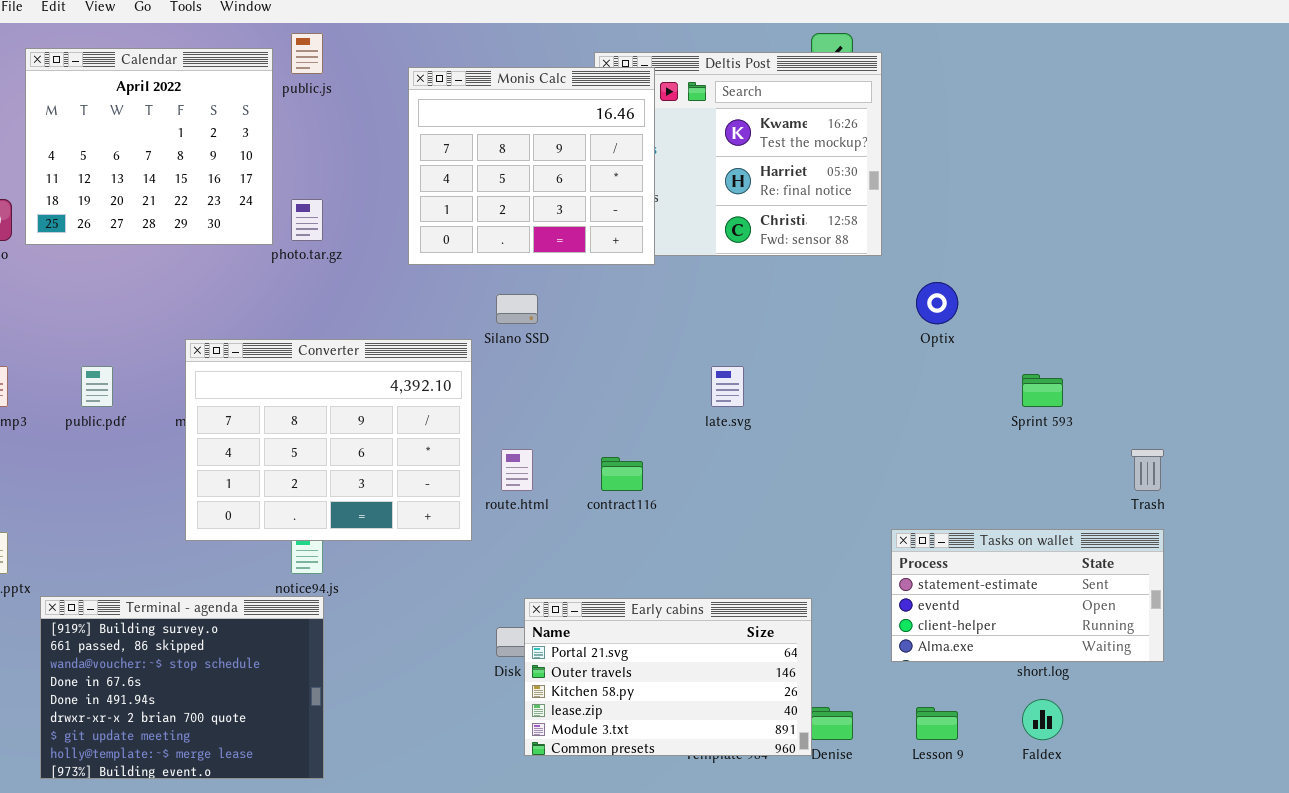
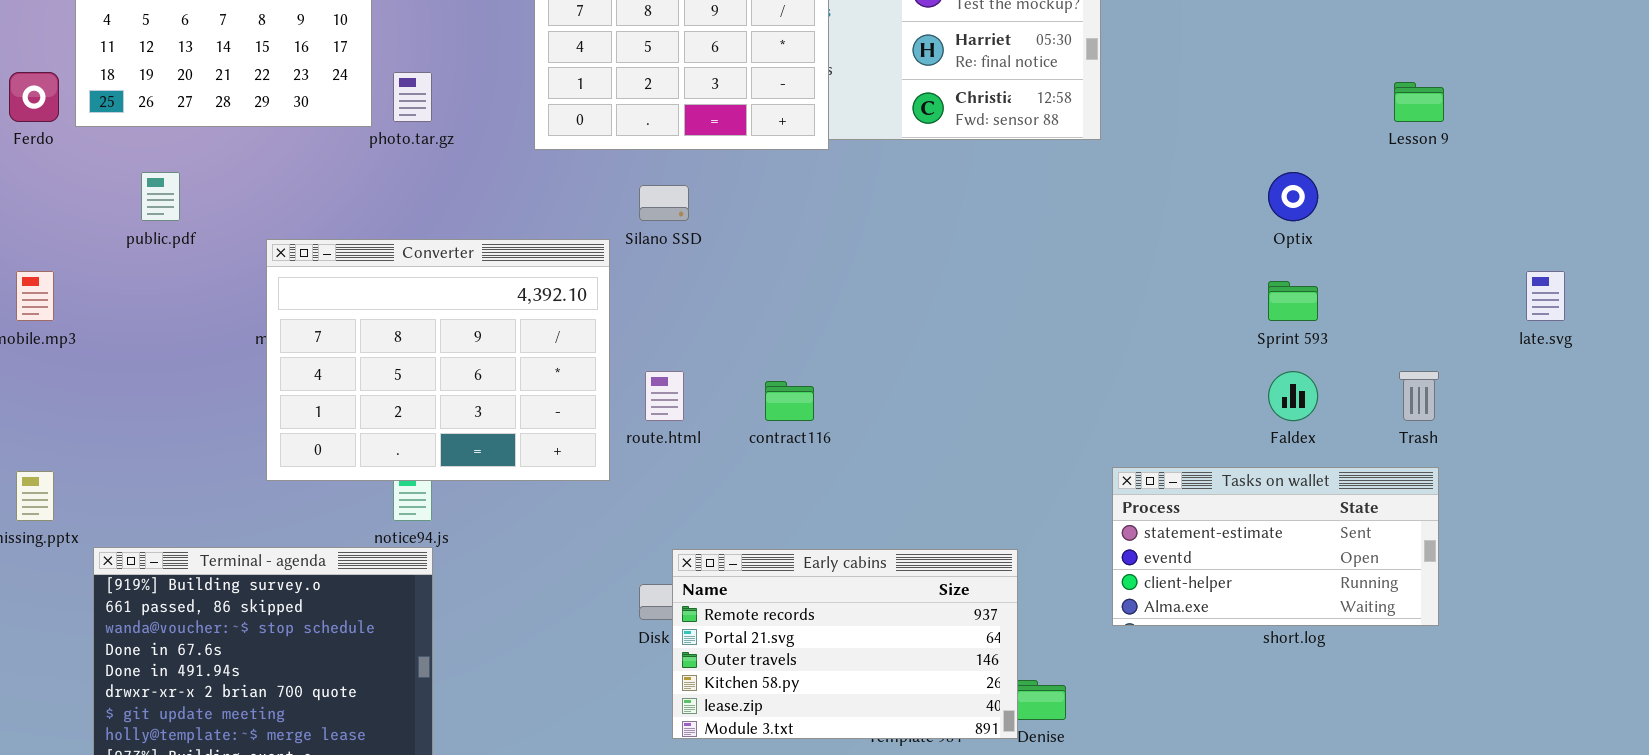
Optix: [916,282,958,324] -> [1268,172,1318,221], moved
public.pdf: [81,366,113,407] -> [141,172,180,221], moved
late.svg: [711,366,744,407] -> [1526,271,1565,321], moved
Early cabins: [524,598,812,756] -> [672,549,1018,739], scrolled up 1 row
Faldex: [1022,699,1063,740] -> [1268,371,1318,421], moved
Lesson 9: [916,707,958,740] -> [1394,82,1444,122], moved

